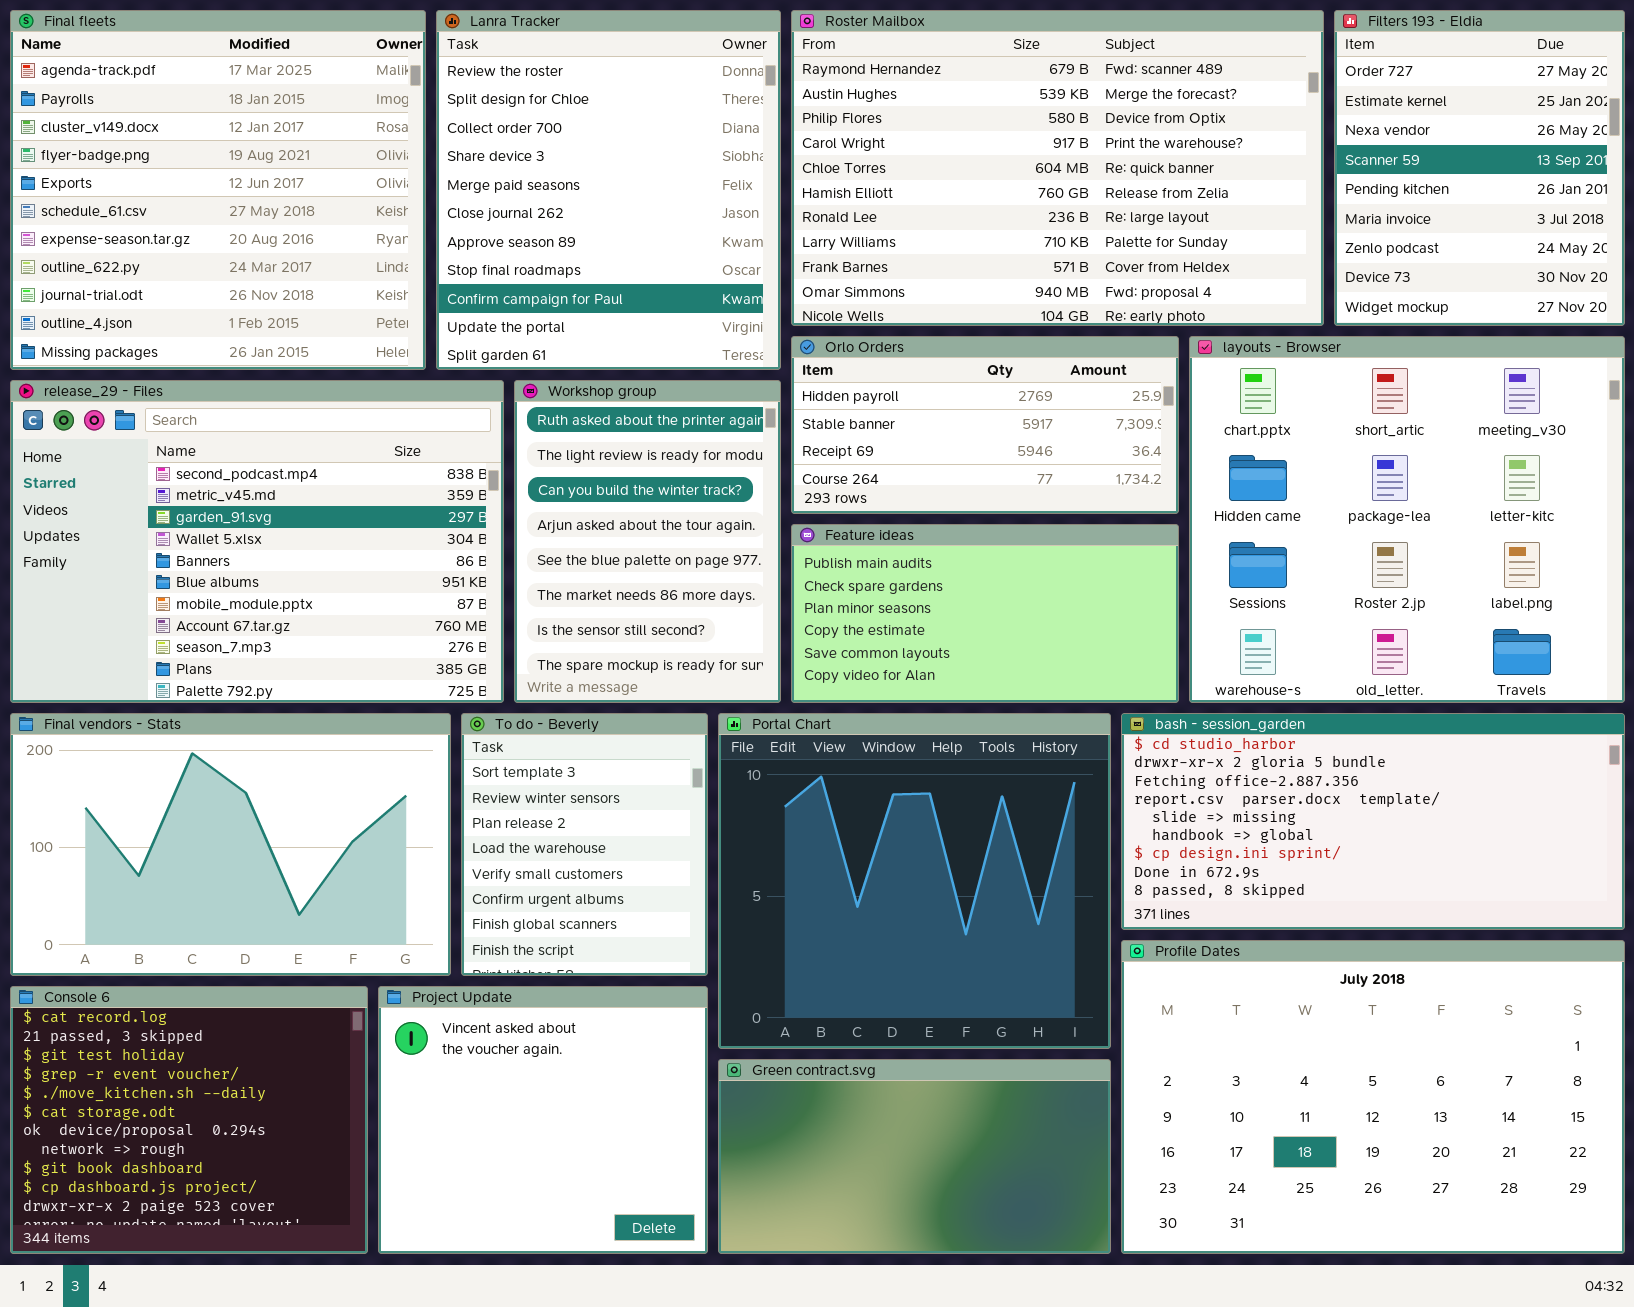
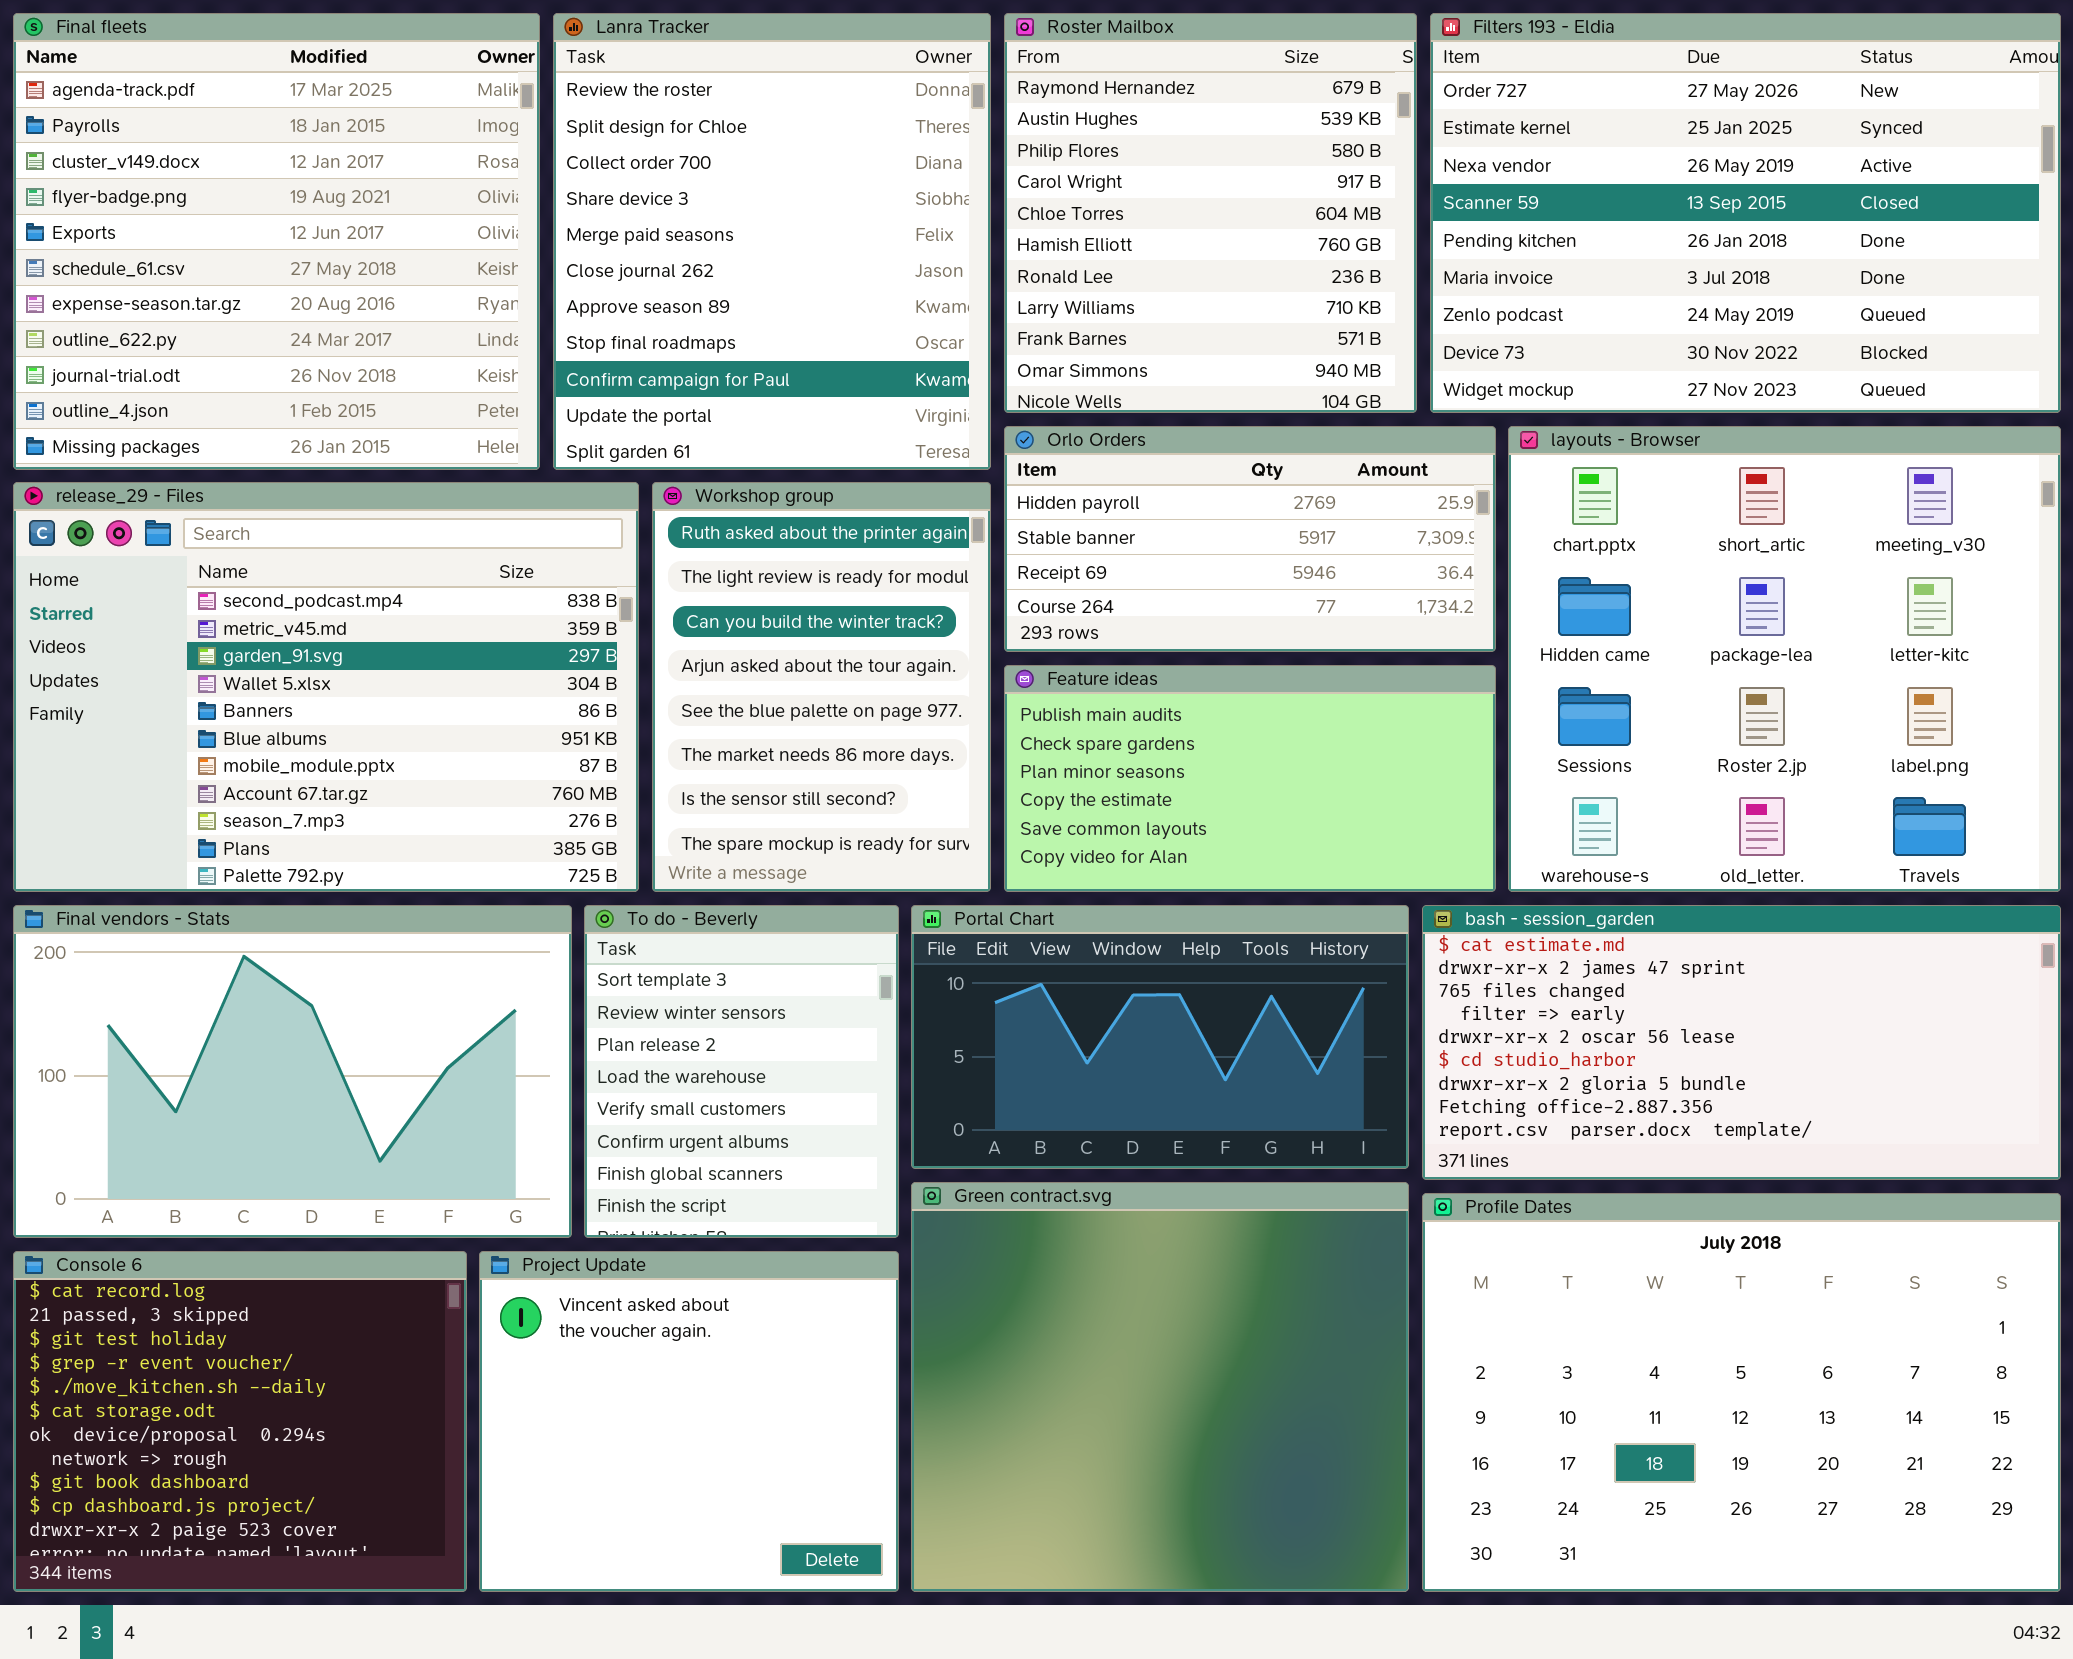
Roster Mailbox: [791,10,1324,326] -> [1004,13,1417,413], resized
Filters 193 - Eldia: [1334,10,1625,326] -> [1430,13,2061,413], resized
Portal Chart: [718,713,1111,1049] -> [911,905,1409,1169], resized
bash - session_garden: [1121,713,1625,930] -> [1422,905,2061,1180], scrolled up 5 rows
Green contract.svg: [718,1059,1111,1254] -> [911,1182,1409,1592], resized

